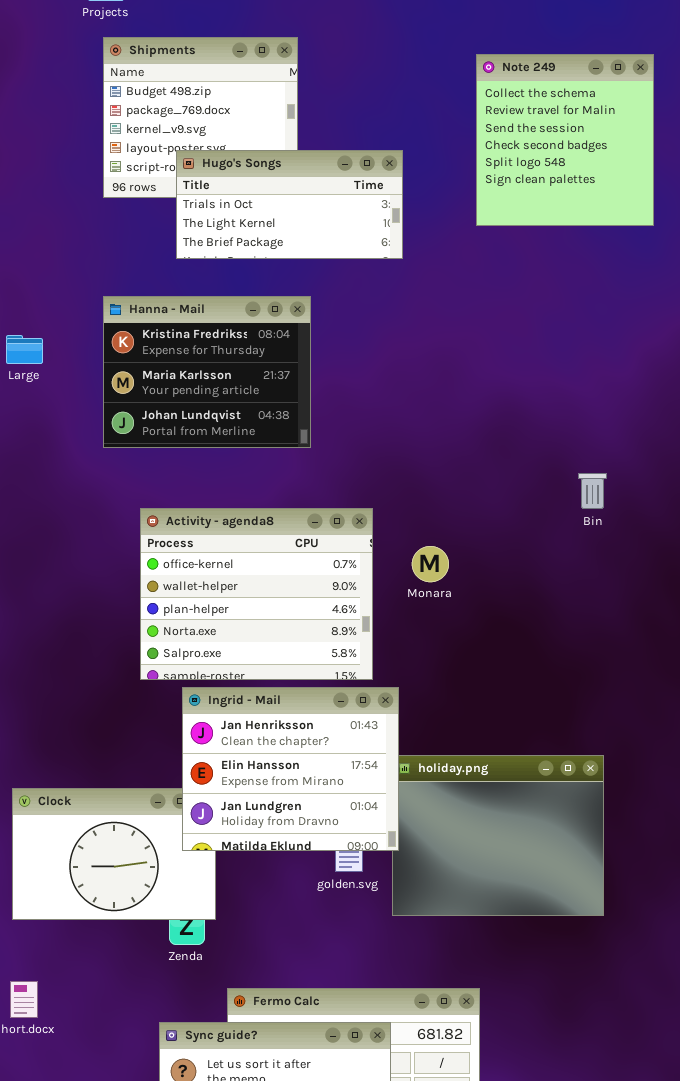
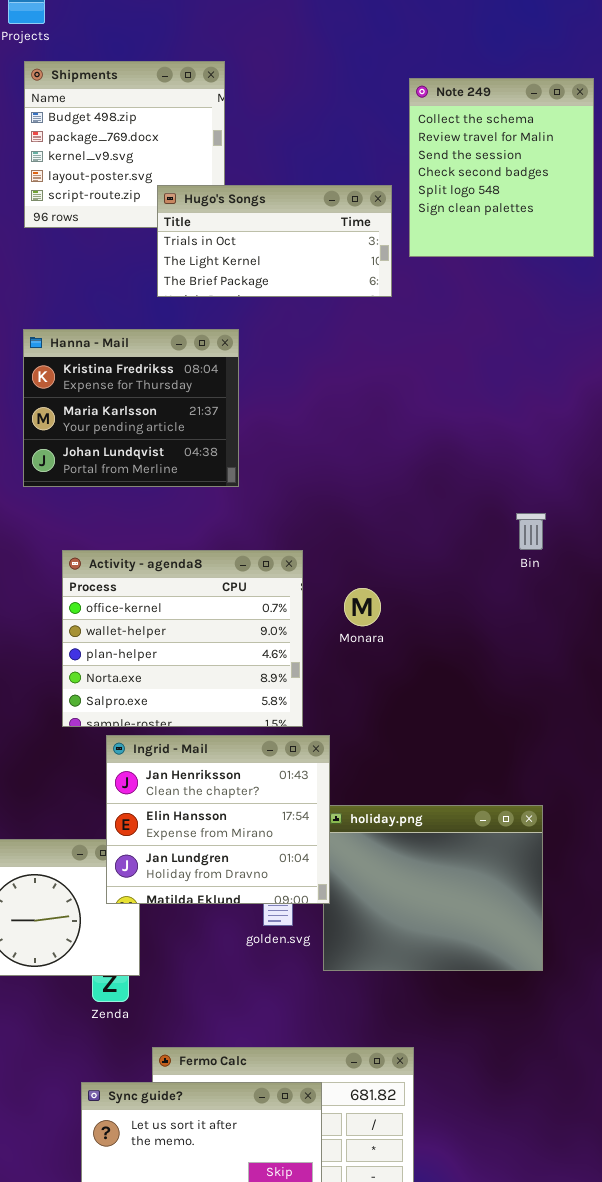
Hugo's Songs: [176,150,403,259] -> [157,185,392,297], moved

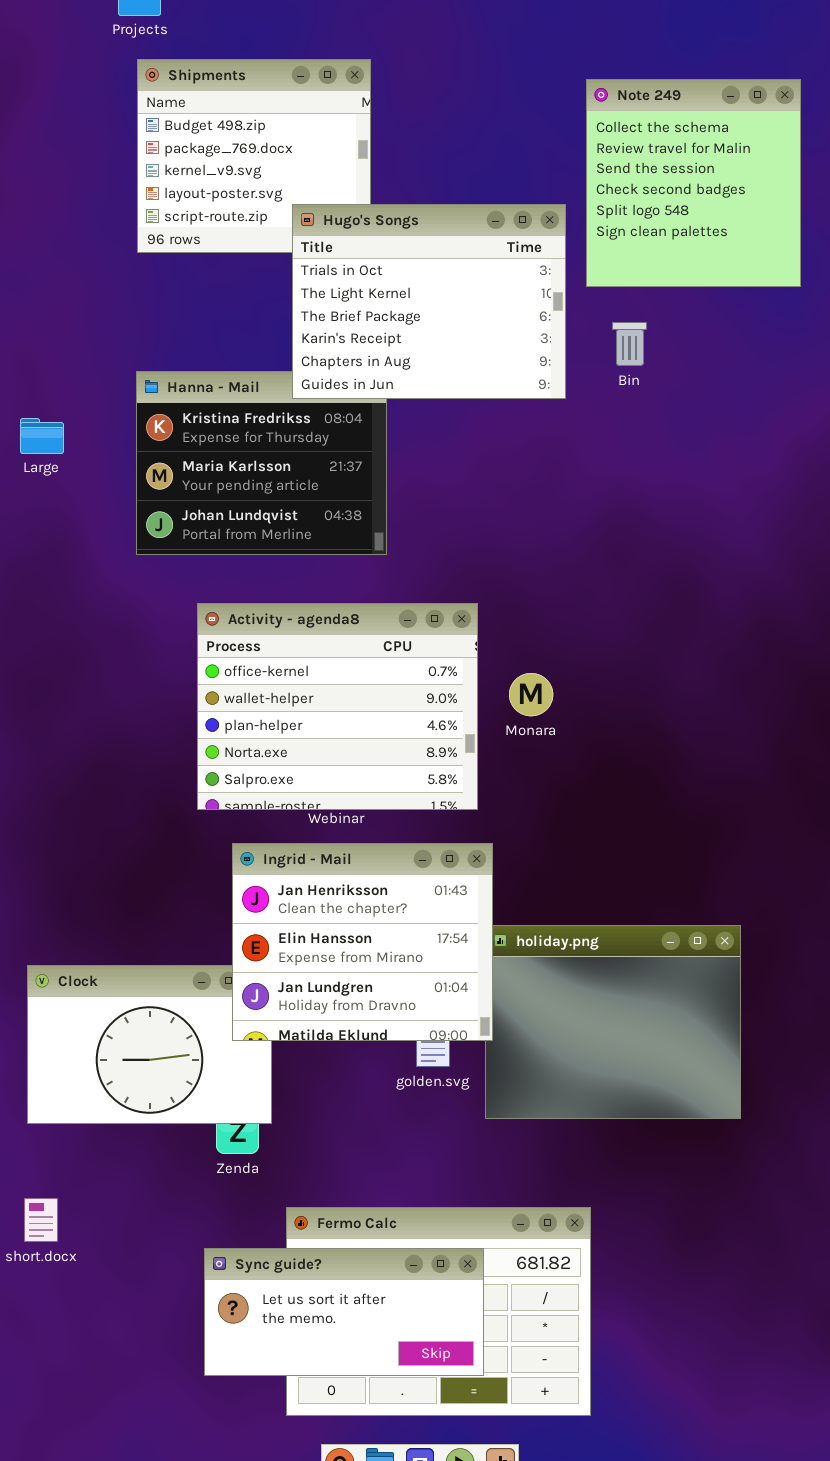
Hugo's Songs: [157,185,392,297] -> [292,204,566,399], resized
Bin: [516,513,546,550] -> [612,322,647,366], moved
Activity - agenda8: [62,550,303,727] -> [197,603,478,810], moved

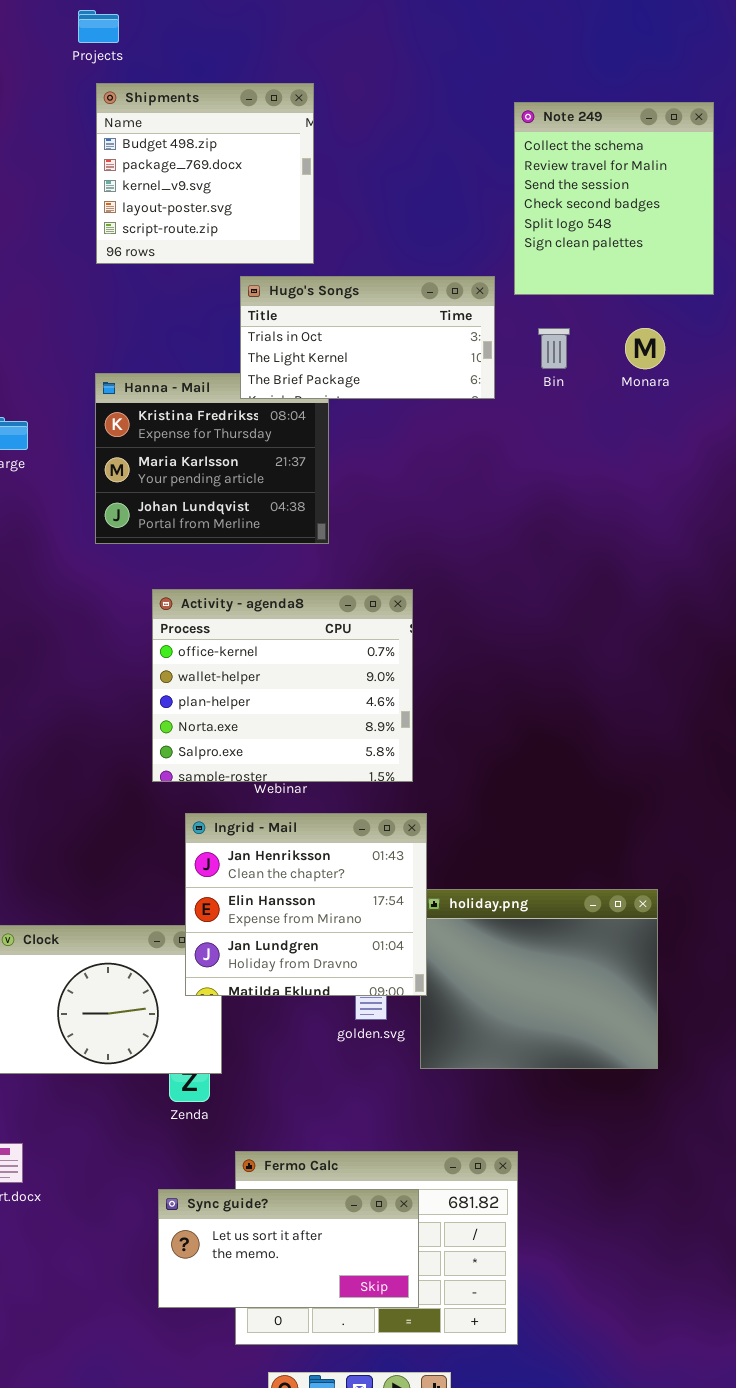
Hugo's Songs: [292,204,566,399] -> [240,276,495,399], resized
Monara: [509,673,553,716] -> [625,328,665,369], moved

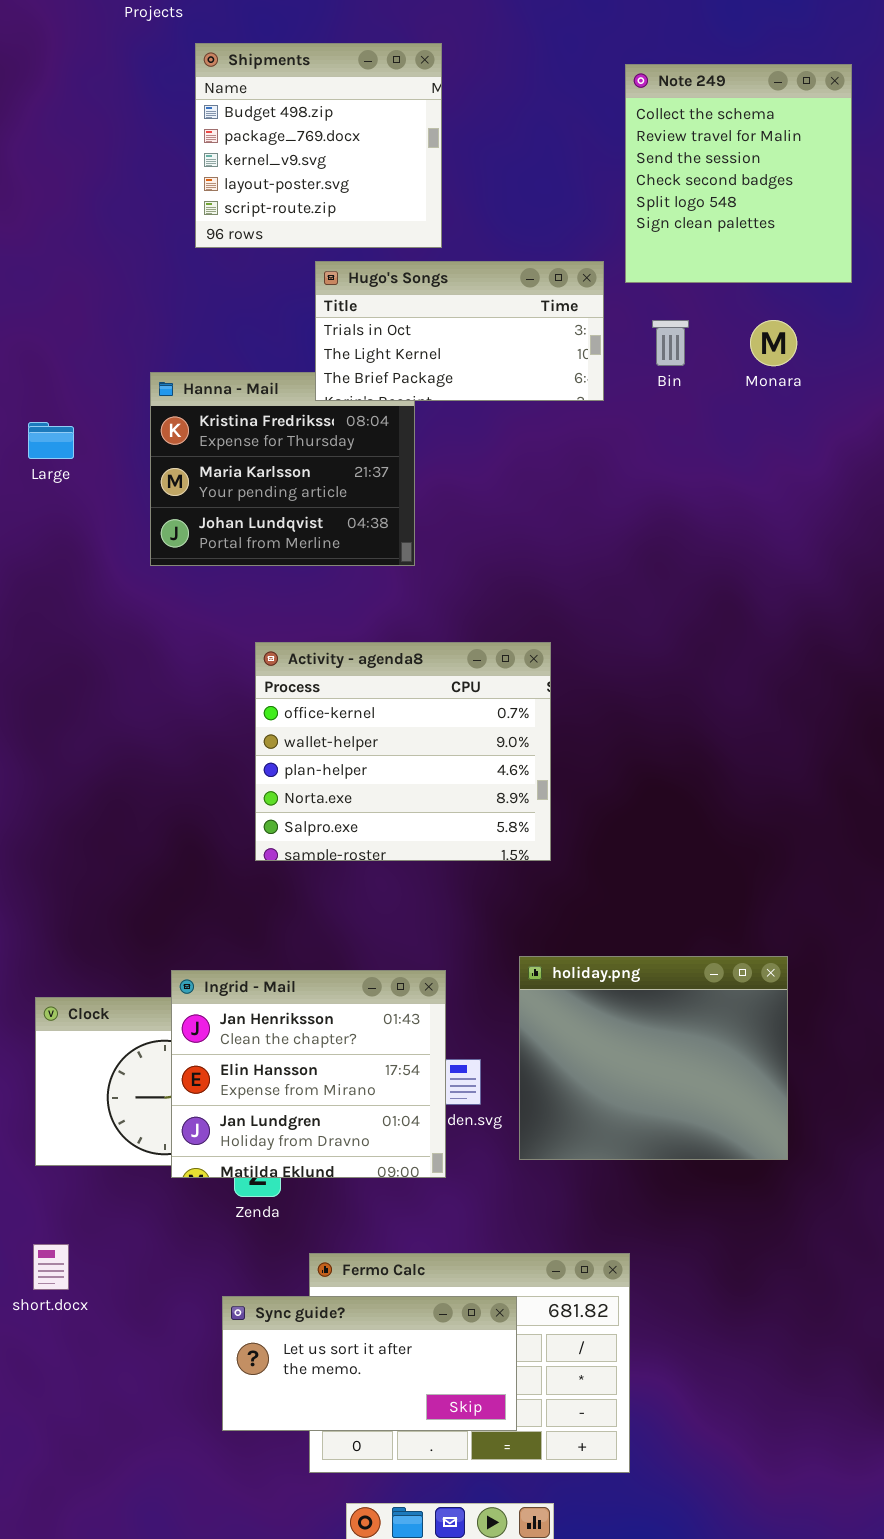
Shipments: [96,83,314,264] -> [195,43,442,248], moved
Activity - agenda8: [152,589,413,782] -> [255,642,551,861], moved
Ingrid - Mail: [185,813,427,996] -> [171,970,446,1178], moved

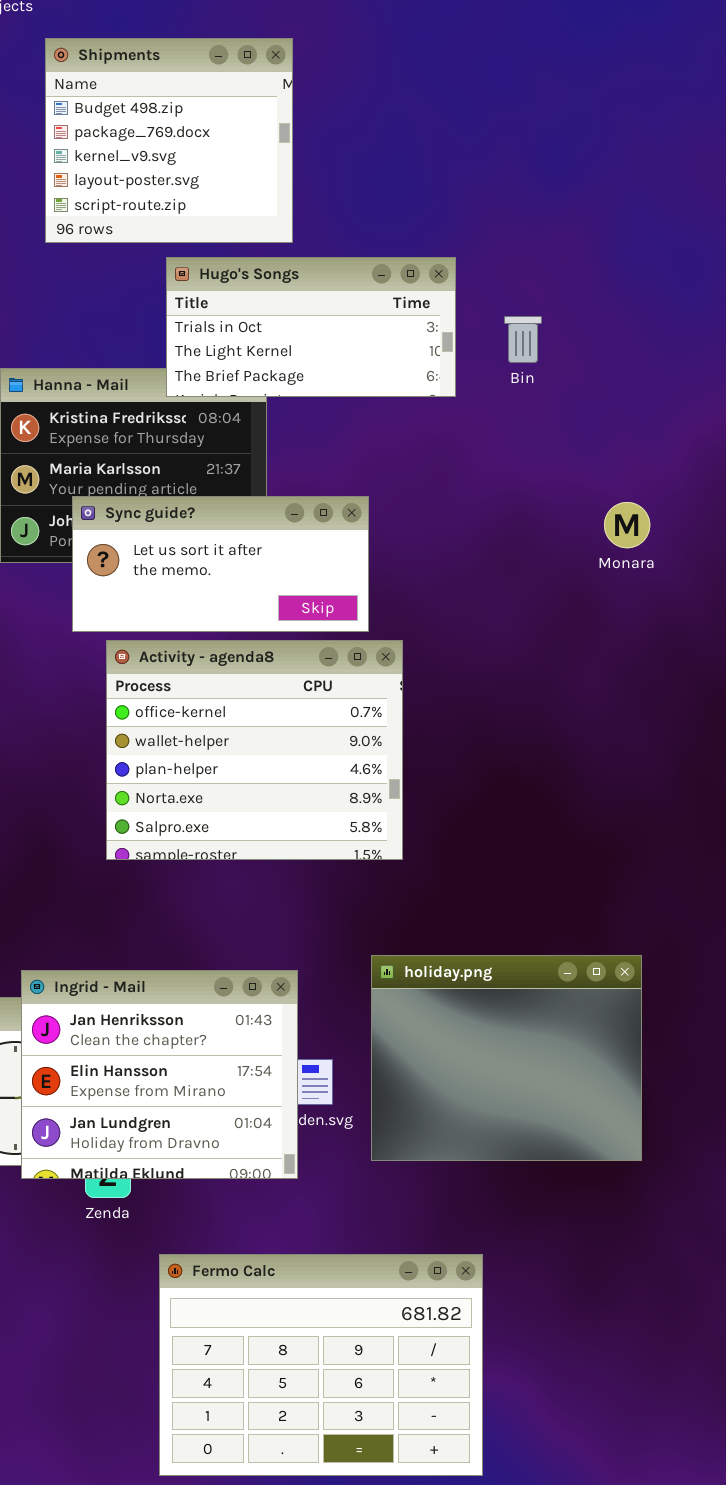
Note 249: [625,64,852,283] -> none, closed
Monara: [750,320,797,366] -> [604,502,650,548], moved
Sync guide?: [222,1296,517,1431] -> [72,496,369,632], moved

